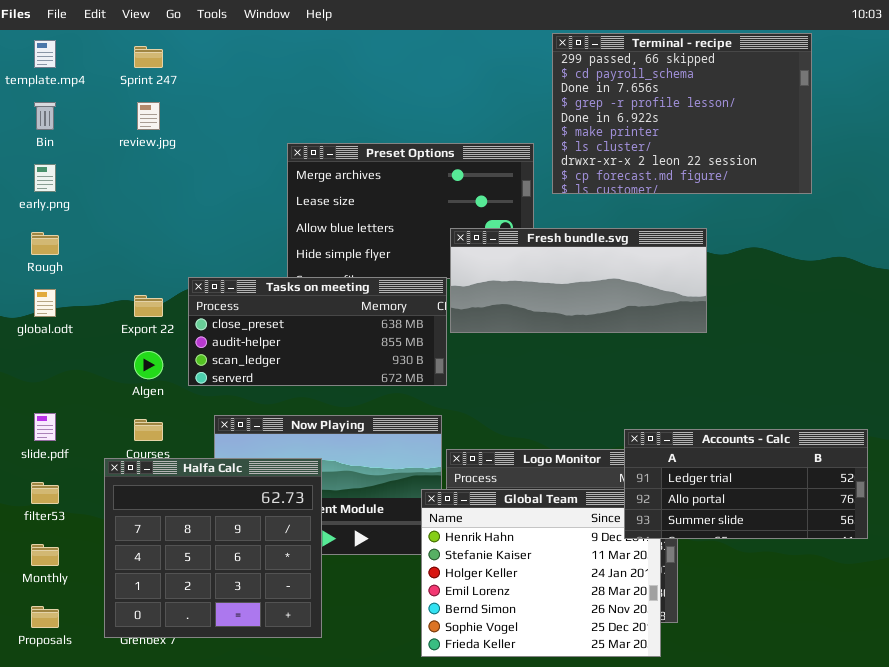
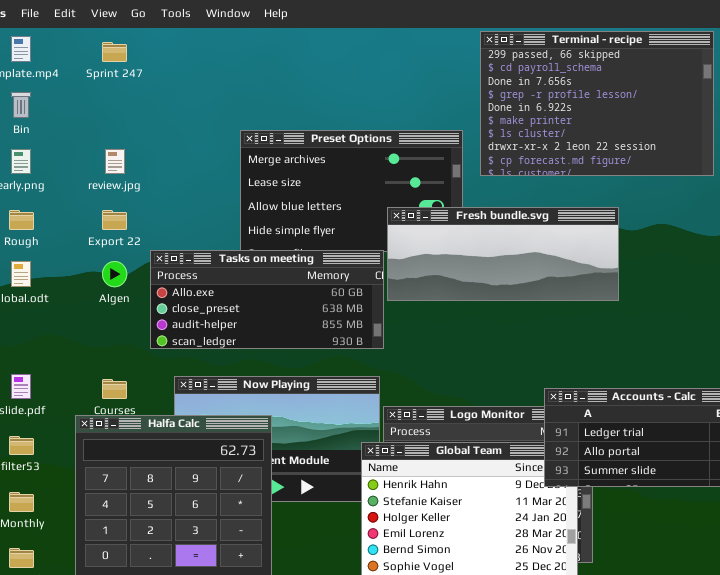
review.jpg: [137,102,160,130] -> [105,149,125,174], moved
Tasks on meeting: [188,277,447,386] -> [150,250,384,349], scrolled up 1 row
Export 22: [134,295,163,317] -> [102,210,127,230], moved
Algen: [134,351,163,379] -> [102,261,127,287], moved

